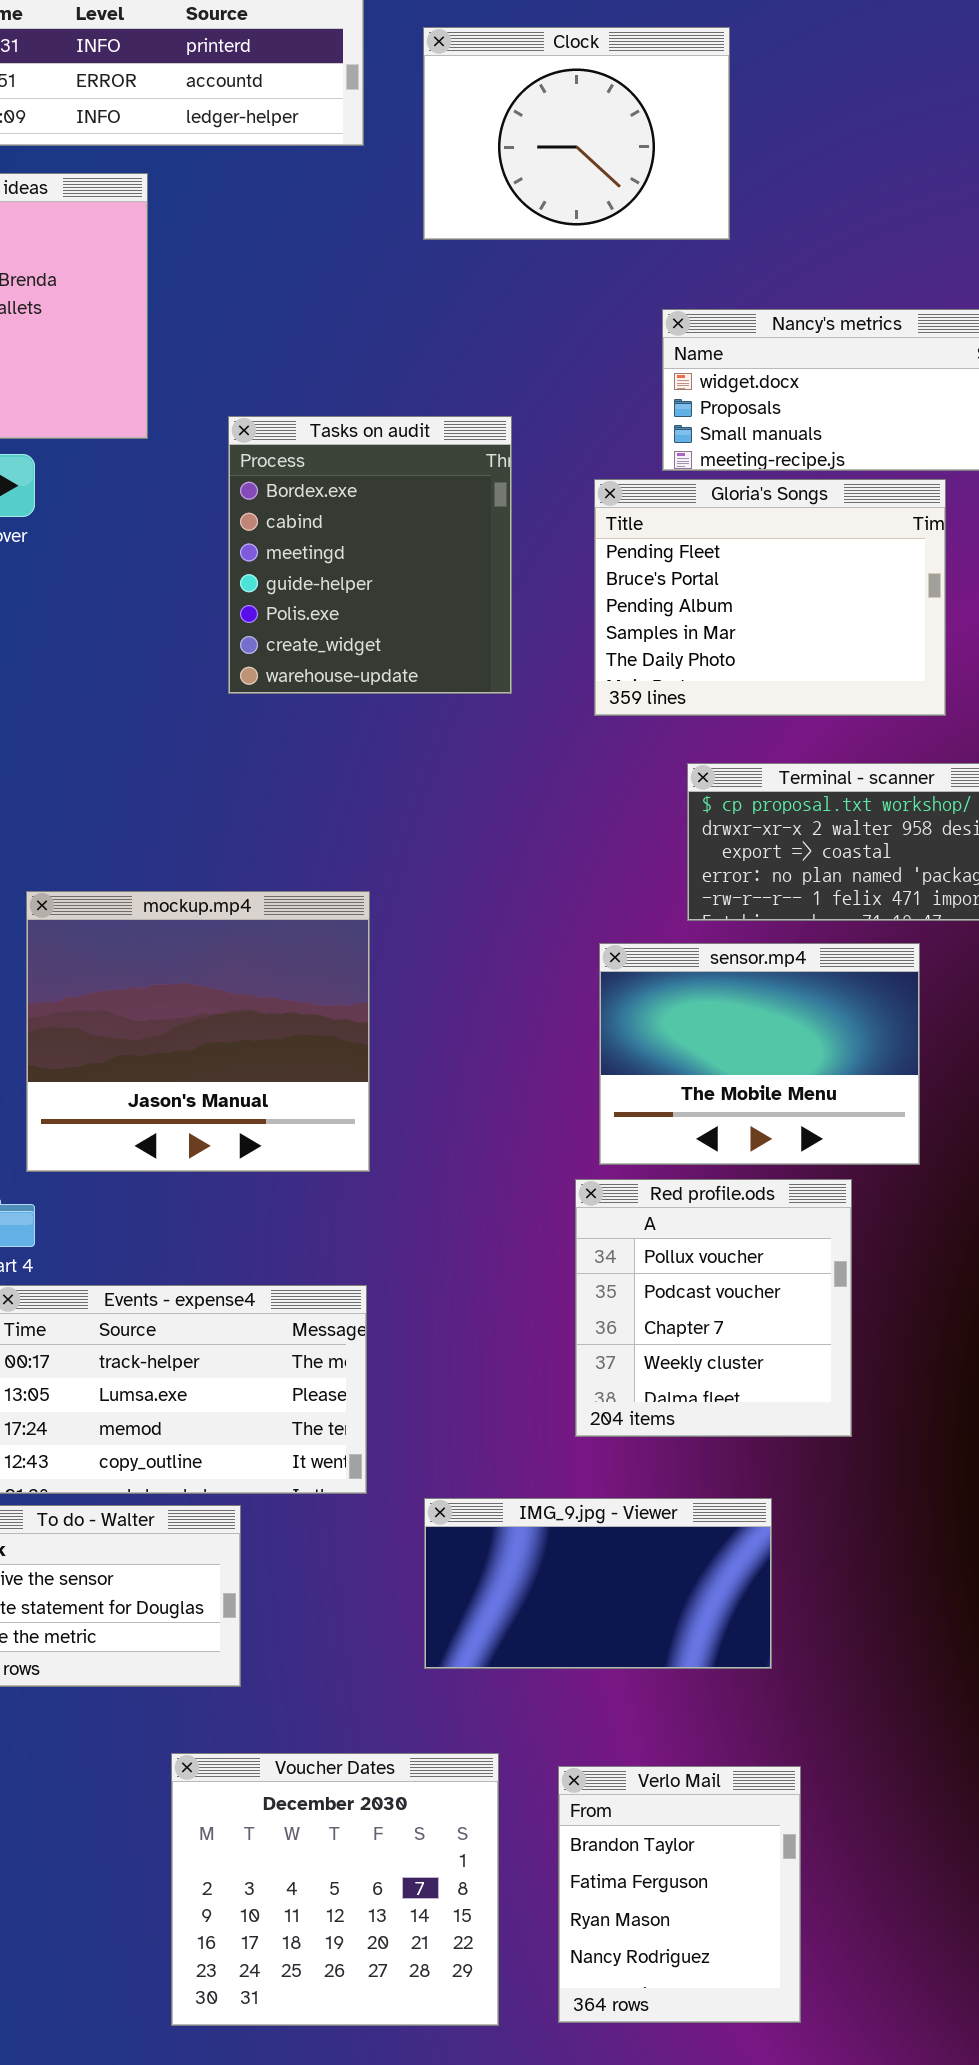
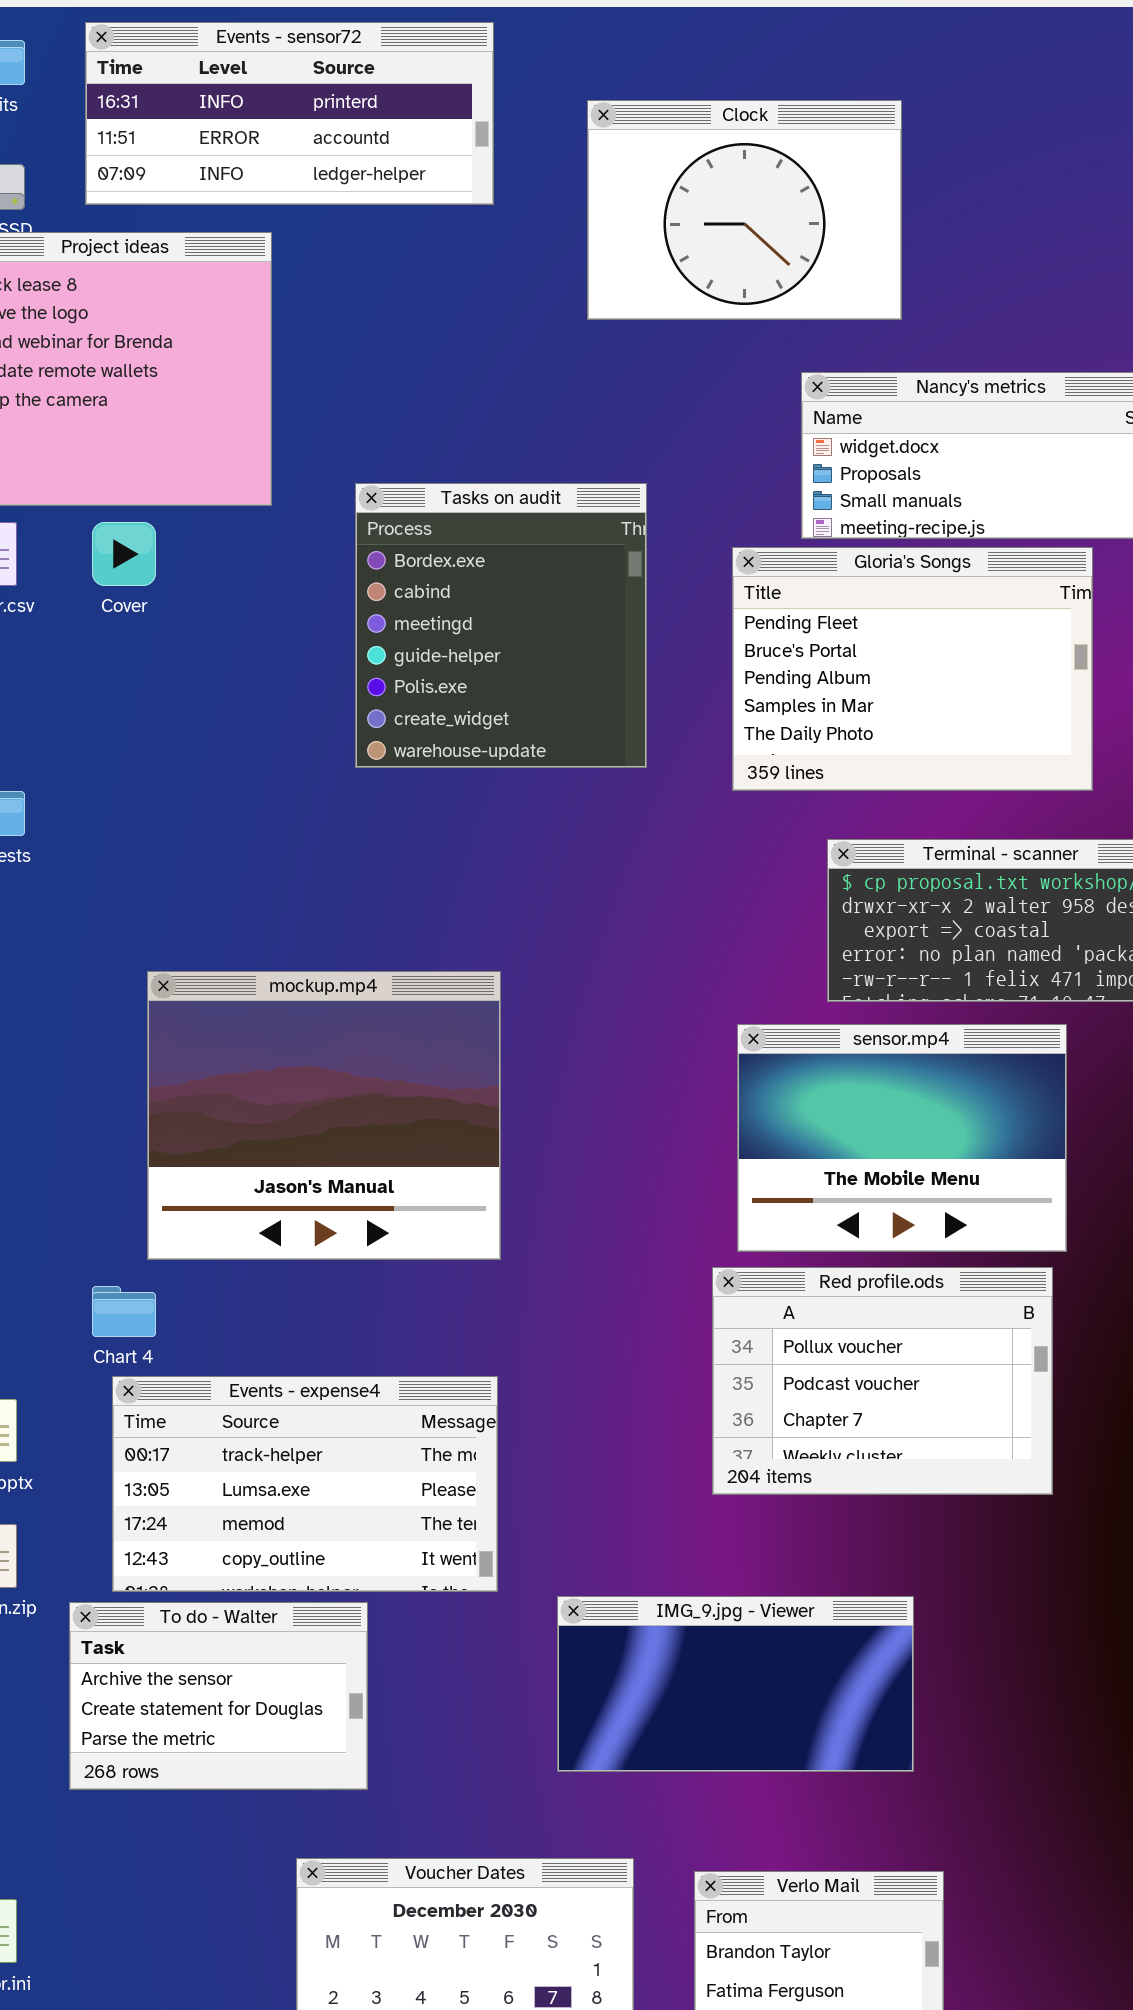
Clock: [423,27,730,240] -> [587,100,902,320], moved
Red profile.ods: [575,1179,852,1437] -> [712,1267,1053,1495], resized

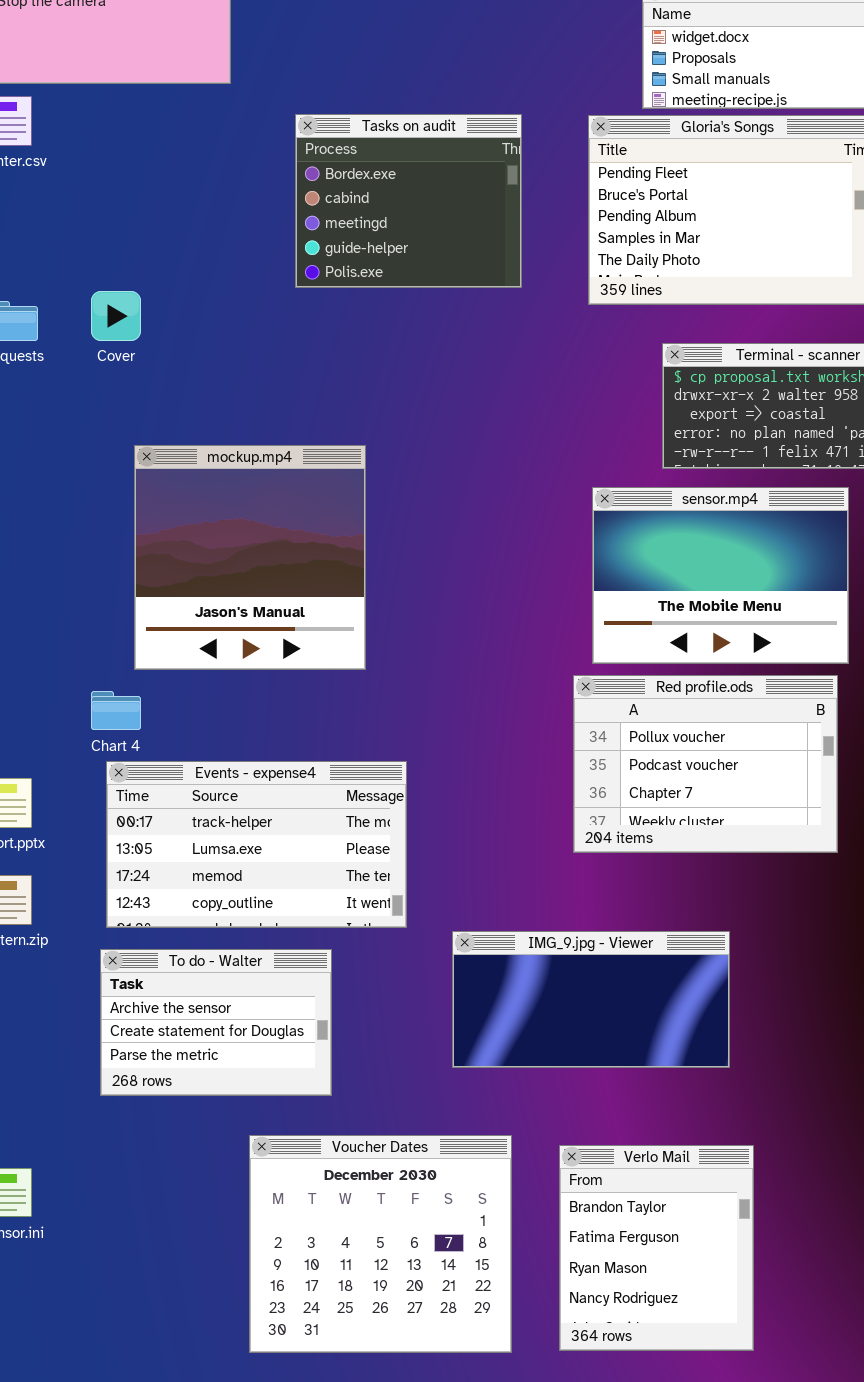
Tasks on audit: [355,483,647,768] -> [295,114,522,288], resized
Cover: [92,522,156,586] -> [91,291,141,341], moved
mockup.mp4: [147,971,501,1260] -> [134,445,366,670], resized
To do - Walter: [69,1602,368,1790] -> [100,949,332,1096], moved

